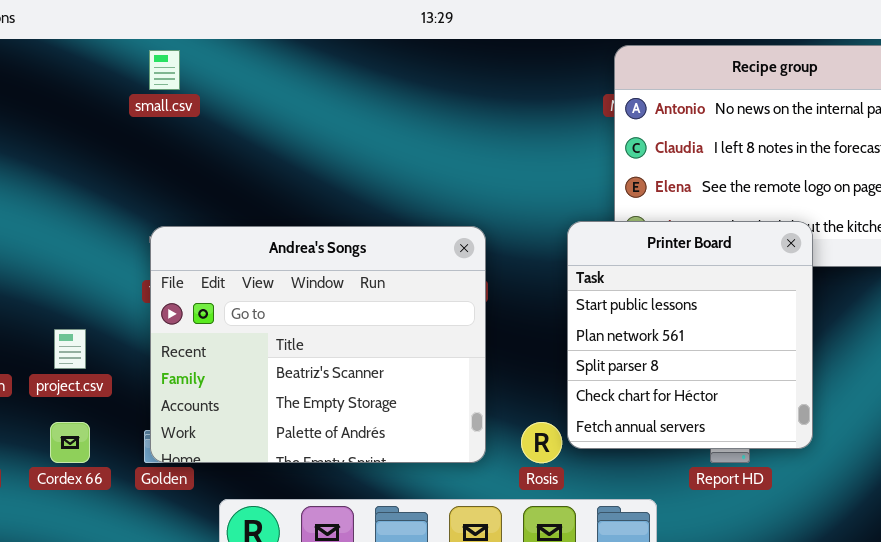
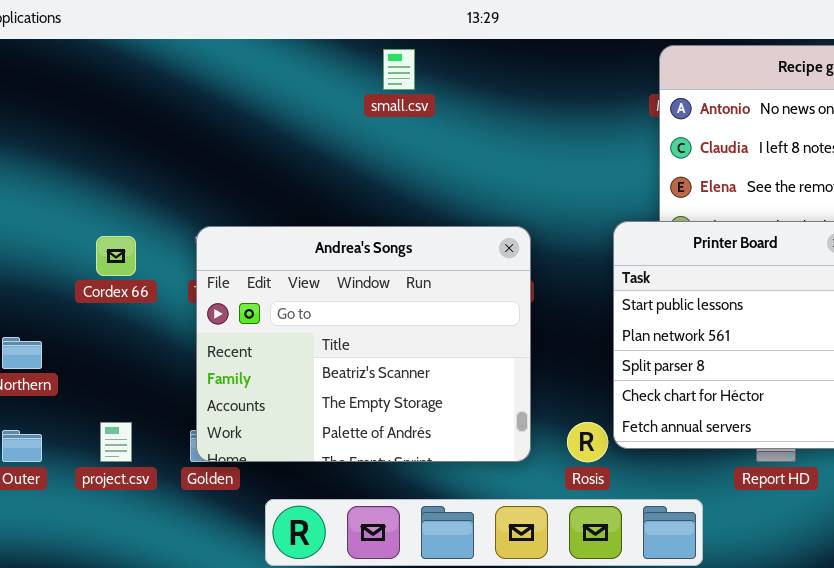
small.csv: [149,50,180,90] -> [383,49,415,90], moved
project.csv: [54,329,86,369] -> [100,422,132,462], moved
Cordex 66: [50,422,90,463] -> [96,236,136,276], moved

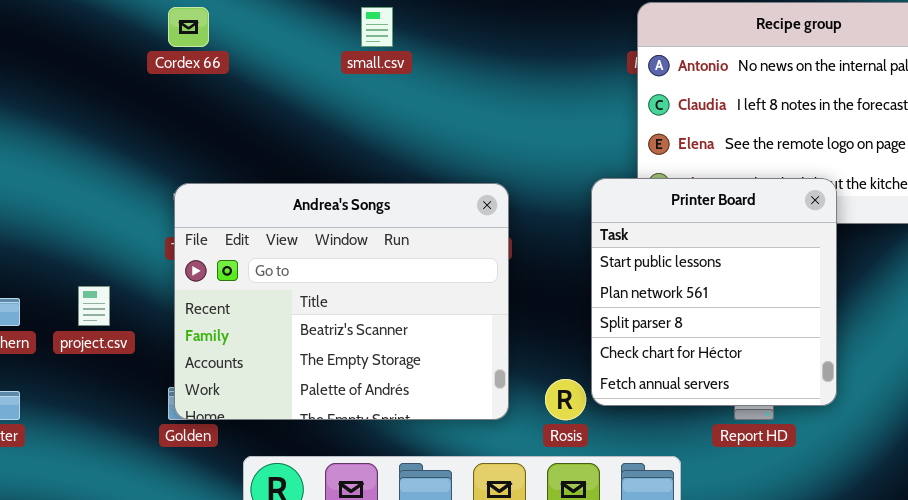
Cordex 66: [96,236,136,276] -> [168,7,209,47], moved
project.csv: [100,422,132,462] -> [78,286,110,326], moved

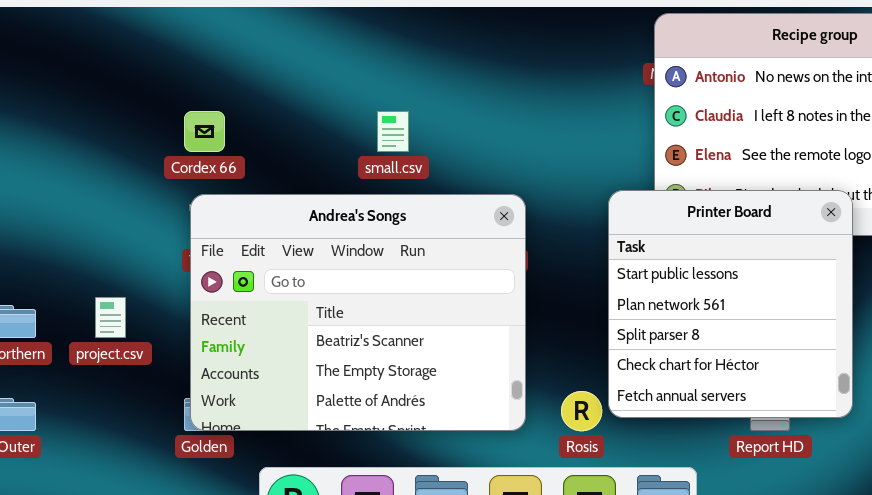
Cordex 66: [168,7,209,47] -> [184,111,225,152], moved
small.csv: [361,7,393,47] -> [377,111,409,152], moved

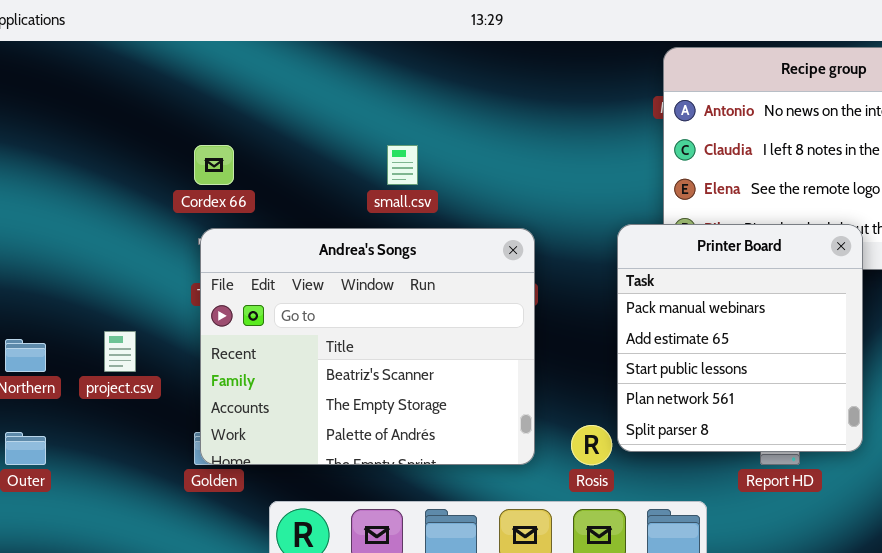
Printer Board: [608,190,853,418] -> [617,224,863,452], scrolled up 2 rows

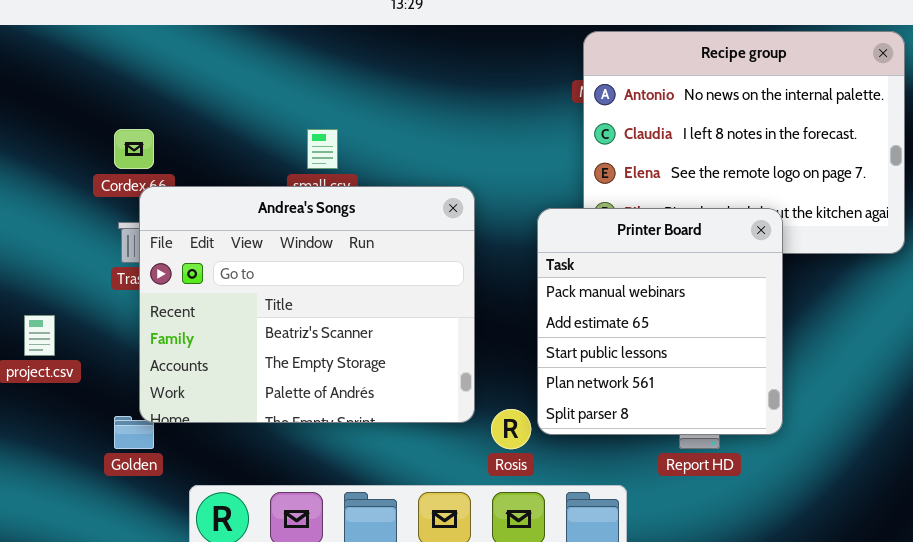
Andrea's Songs: [200,228,535,465] -> [139,186,475,423], moved

